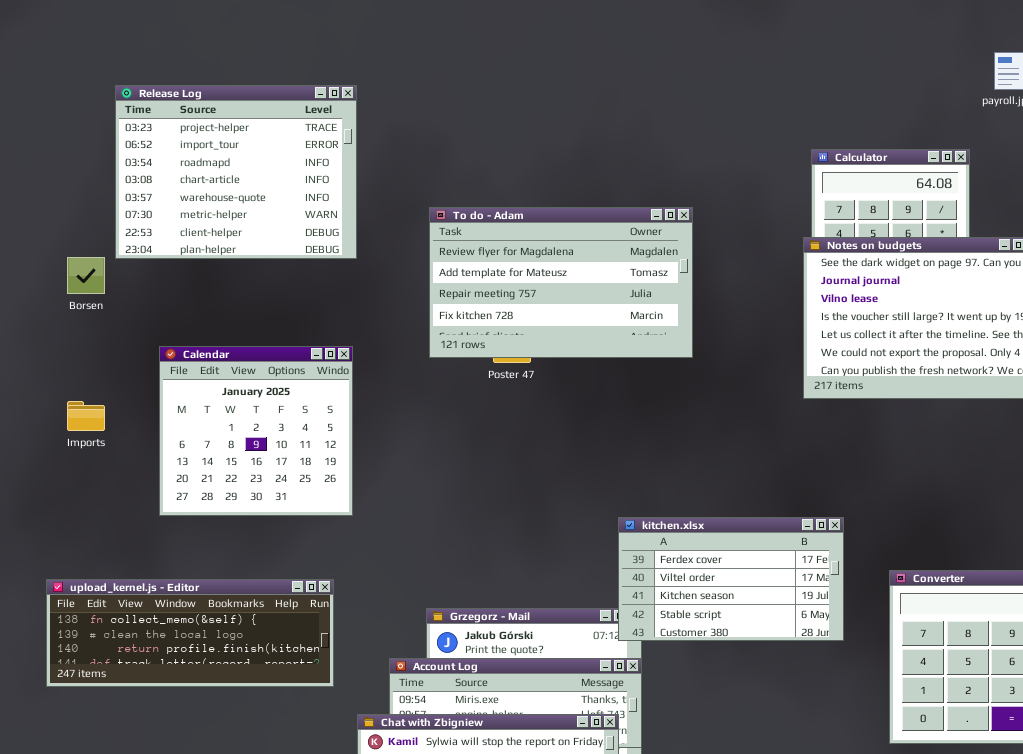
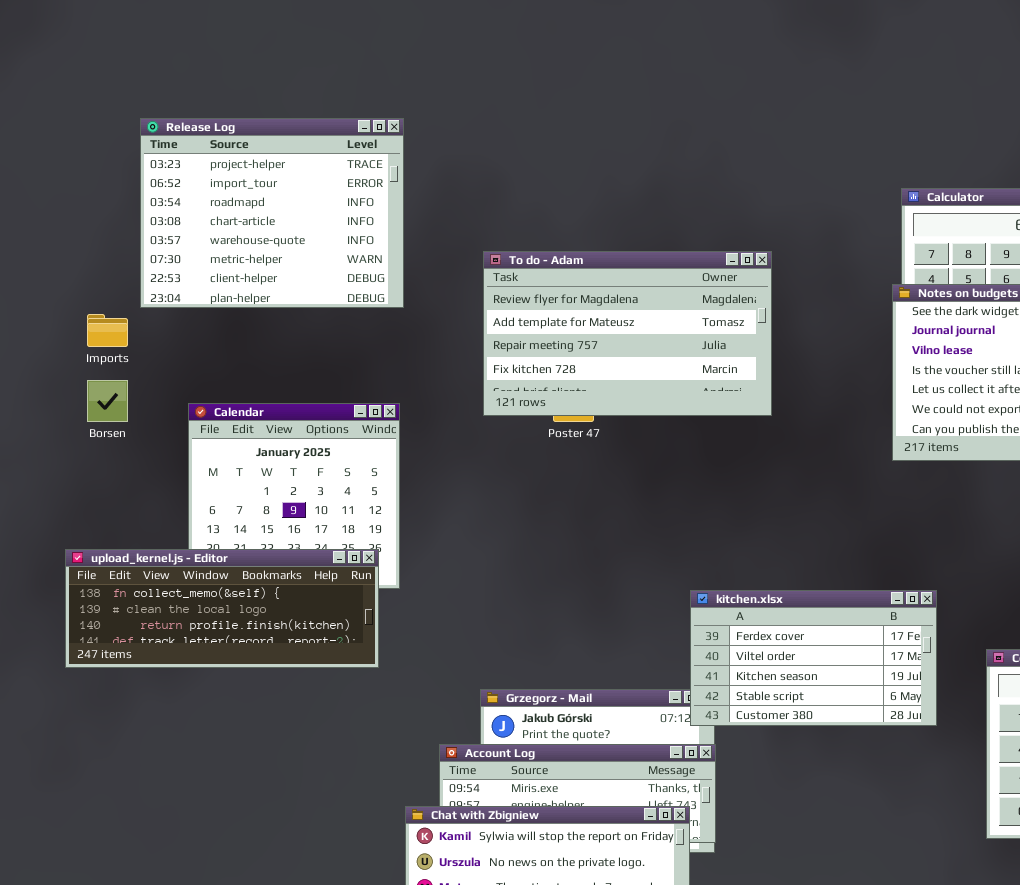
Borsen: [67,257,105,294] -> [87,380,128,422], moved
Imports: [67,401,105,431] -> [87,314,128,347], moved
upload_kernel.js - Editor: [46,579,334,687] -> [65,549,379,668], moved

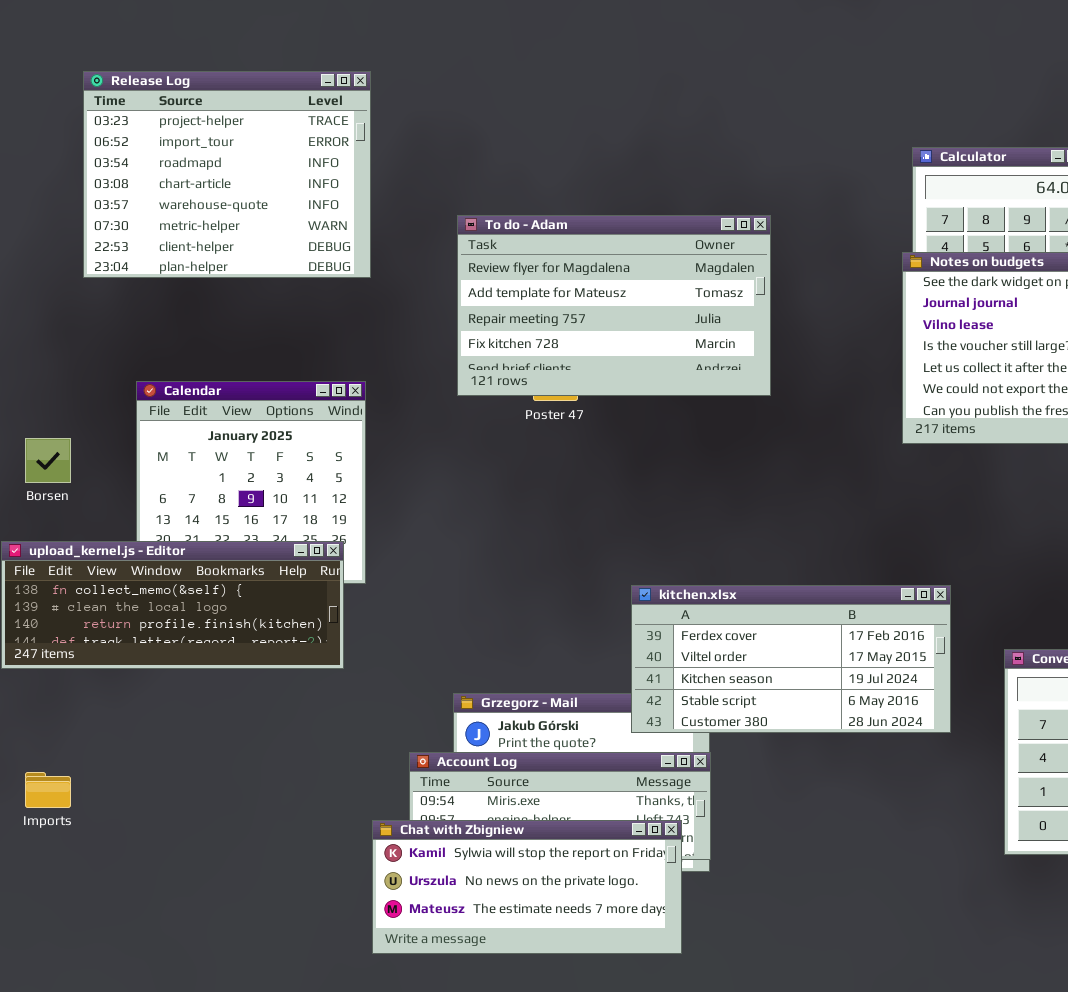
Imports: [87,314,128,347] -> [25,772,71,808], moved
Borsen: [87,380,128,422] -> [25,438,71,483], moved
kitchen.xlsx: [690,590,937,726] -> [631,585,951,733], resized

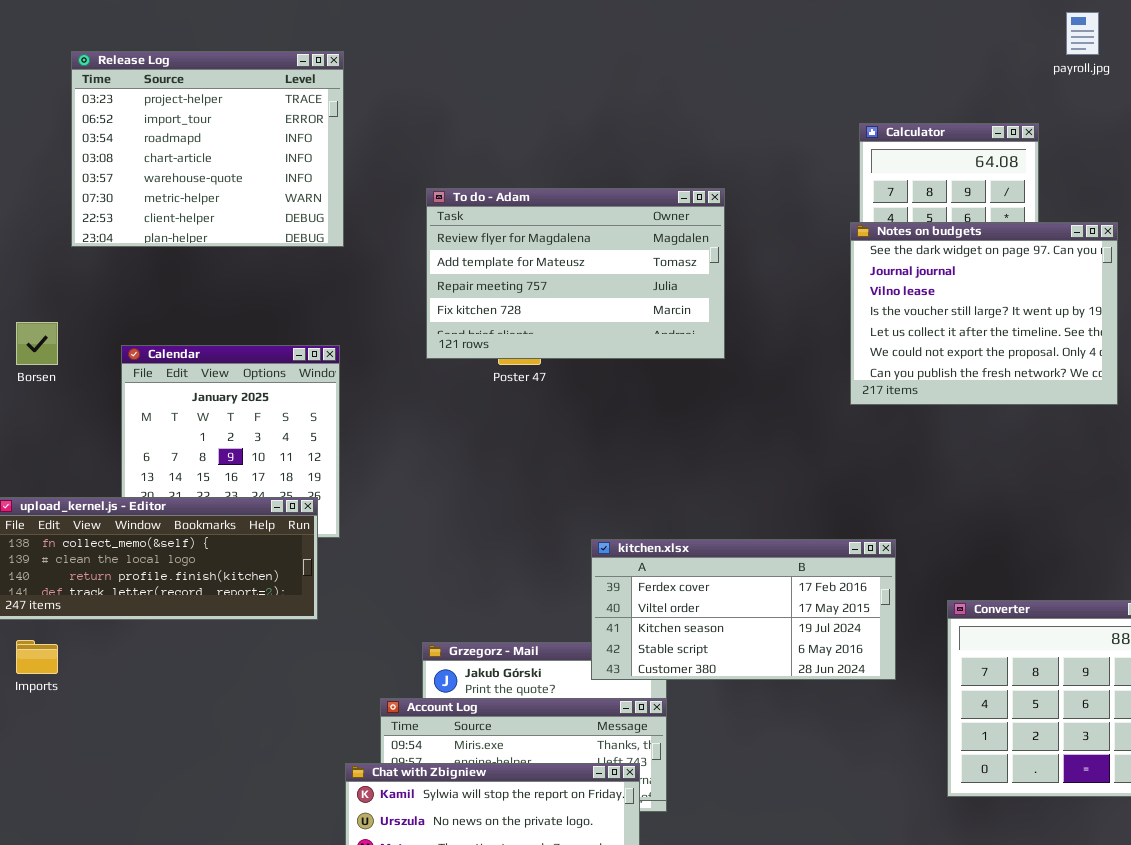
Borsen: [25,438,71,483] -> [16,322,58,365], moved
Imports: [25,772,71,808] -> [16,640,58,674], moved

